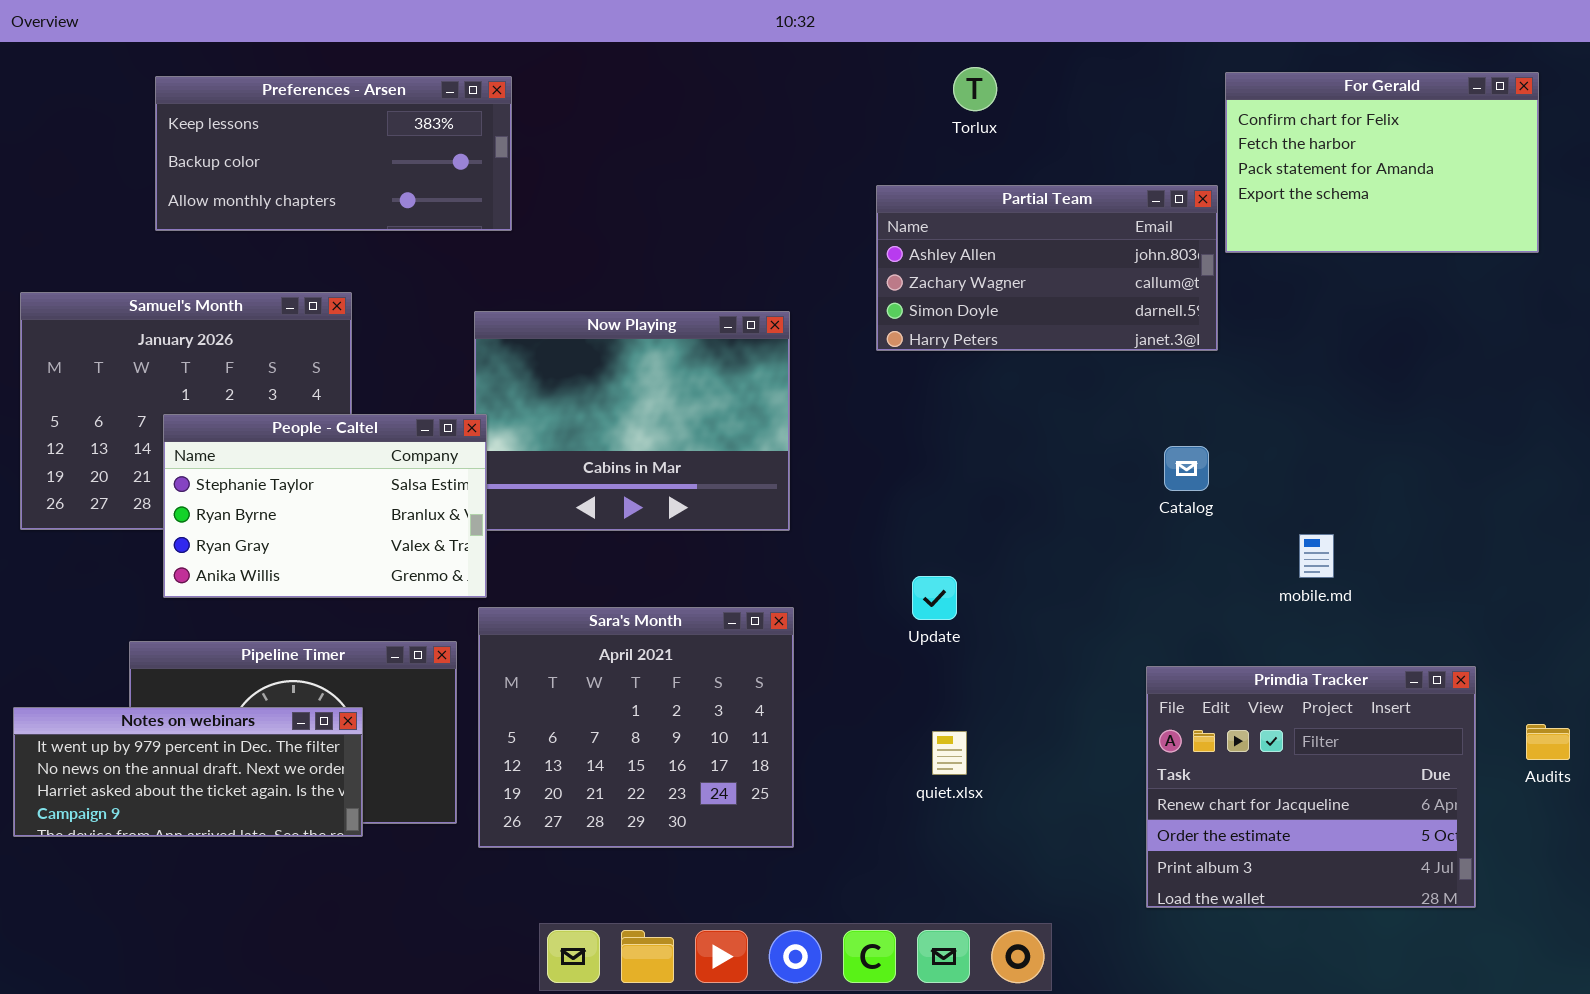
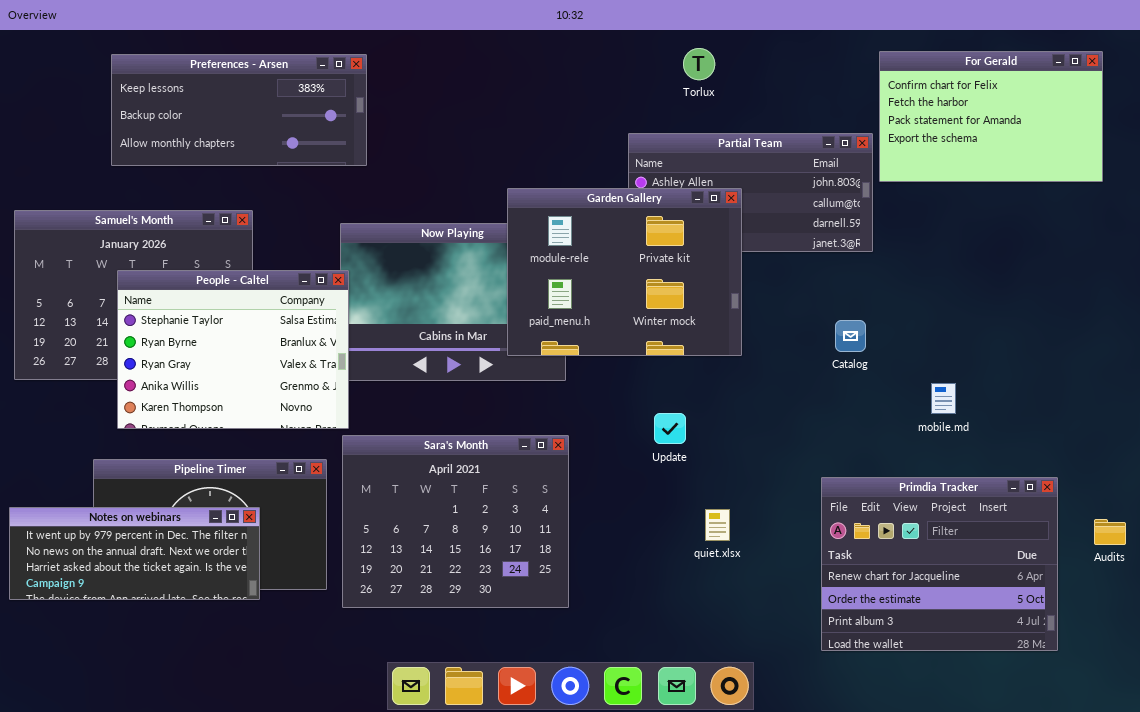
Garden Gallery: none -> [507,188,742,356], opened
People - Caltel: [163,414,487,598] -> [117,270,349,429], resized
quiet.xlsx: [932,731,967,775] -> [705,509,730,541], moved

